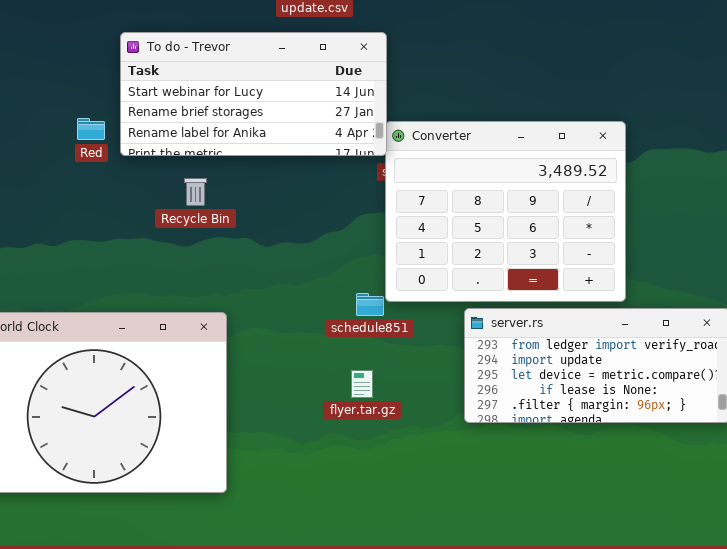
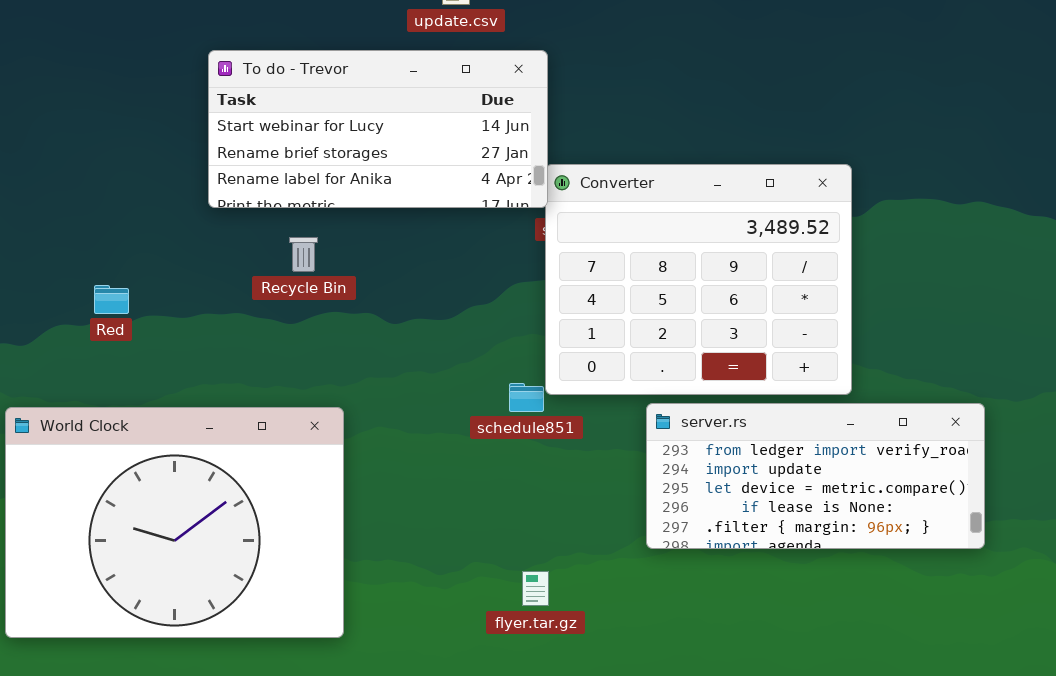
Red: [77,118,105,140] -> [94,285,129,314], moved
flyer.tar.gz: [351,370,373,398] -> [522,571,549,606], moved

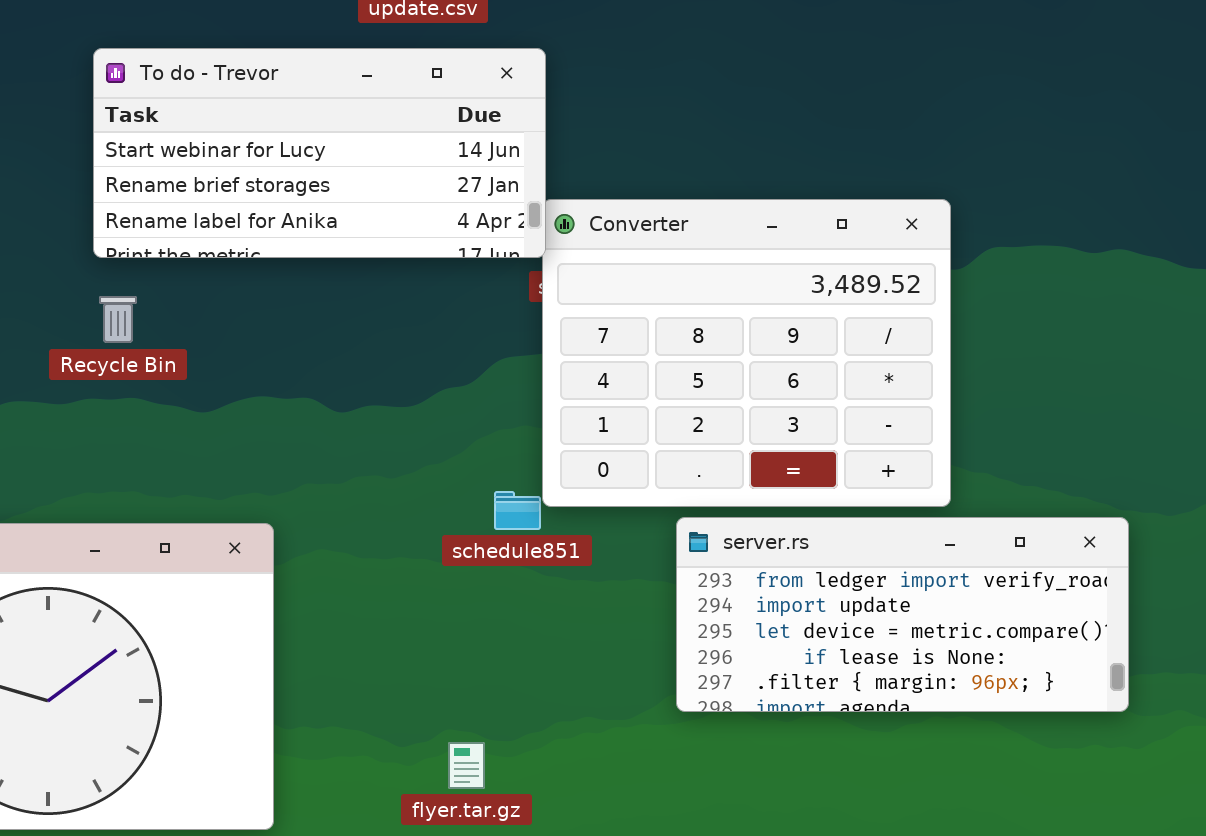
Recycle Bin: [289,237,318,272] -> [99,296,137,343], moved
flyer.tar.gz: [522,571,549,606] -> [448,742,485,789], moved

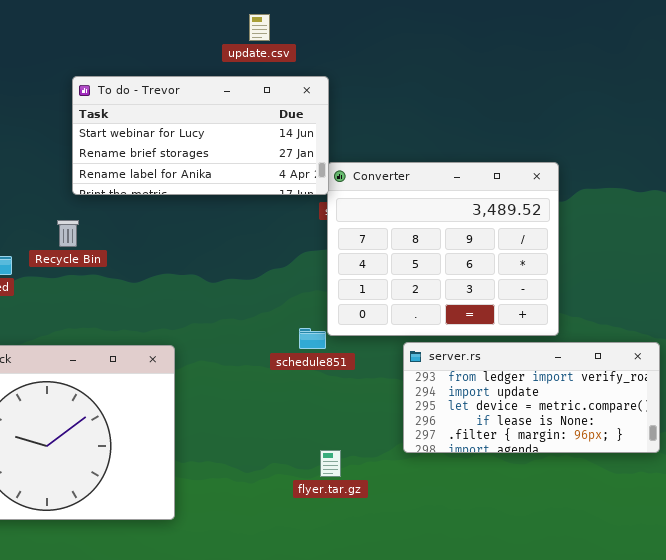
Recycle Bin: [99,296,137,343] -> [57,220,79,247], moved
flyer.tar.gz: [448,742,485,789] -> [320,450,341,477], moved

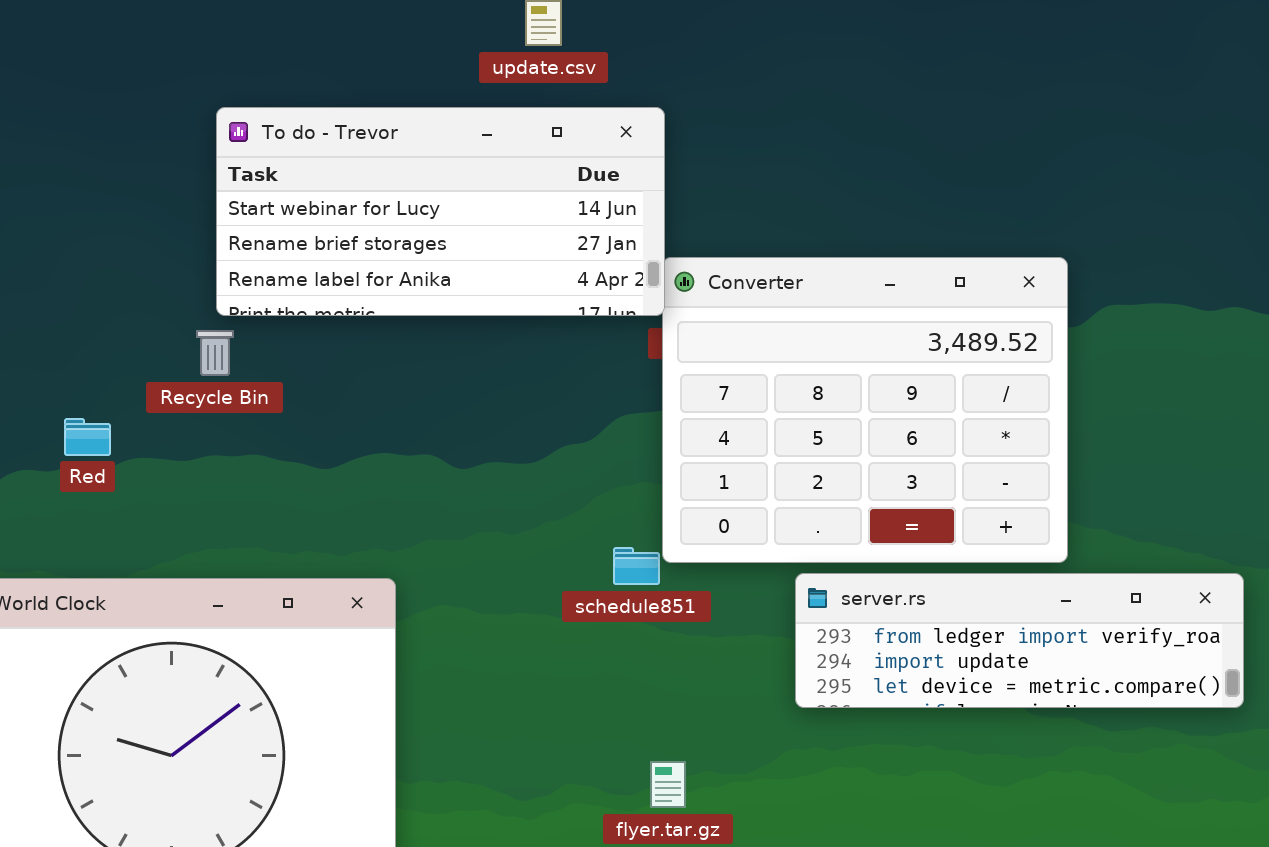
Recycle Bin: [57,220,79,247] -> [196,330,234,376], moved
server.rs: [403,342,660,453] -> [795,573,1244,708], resized

